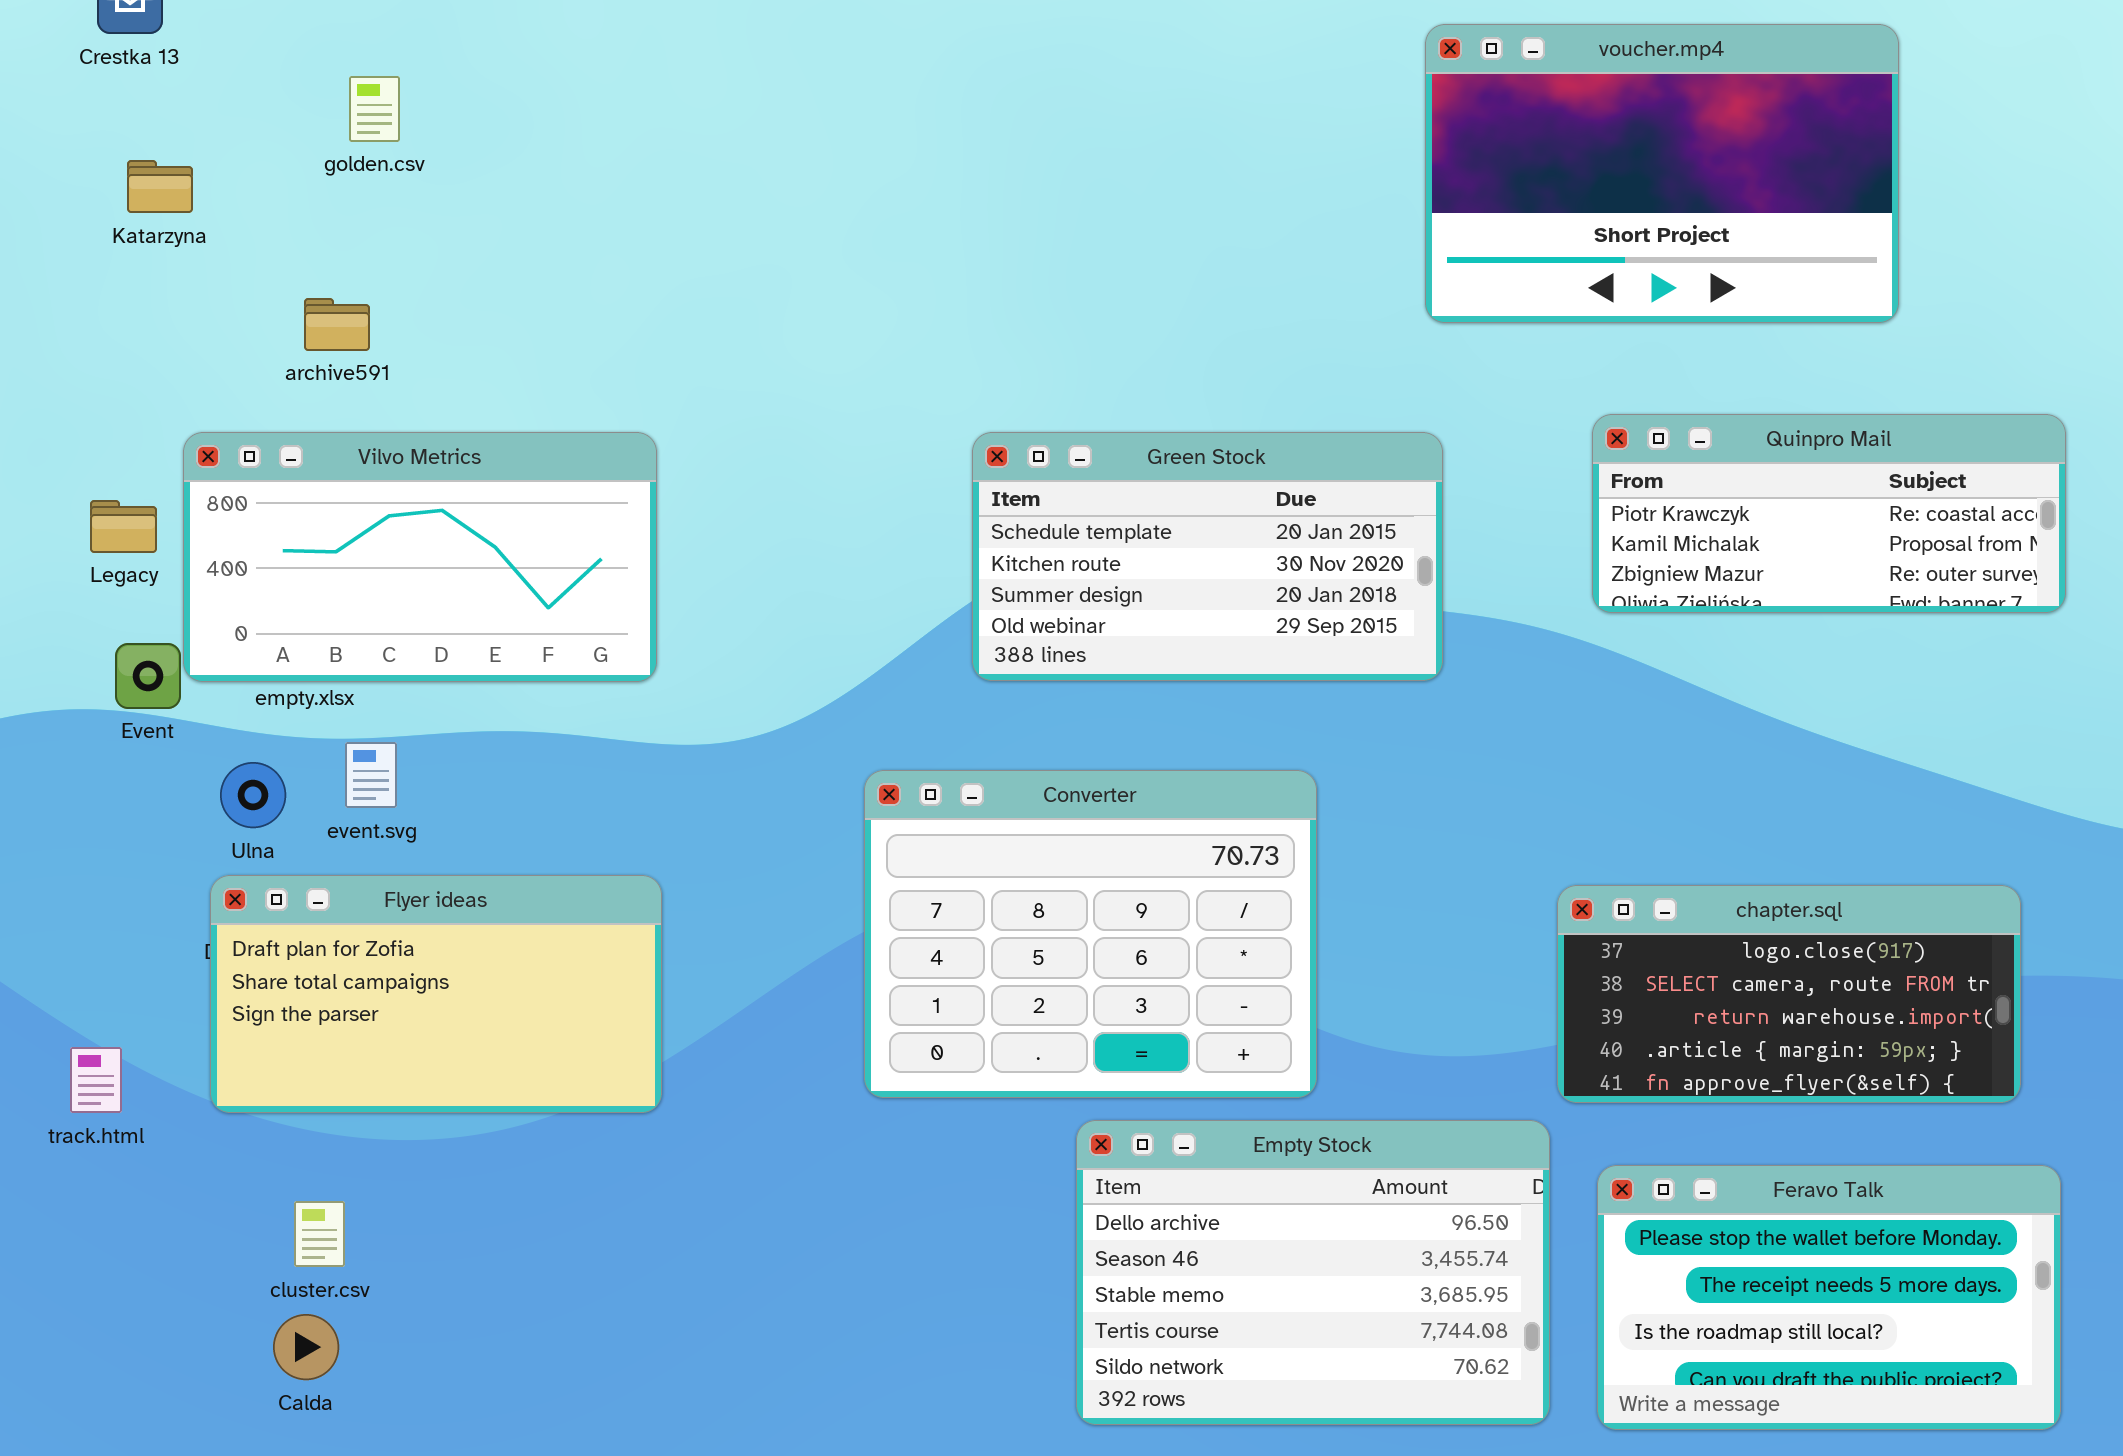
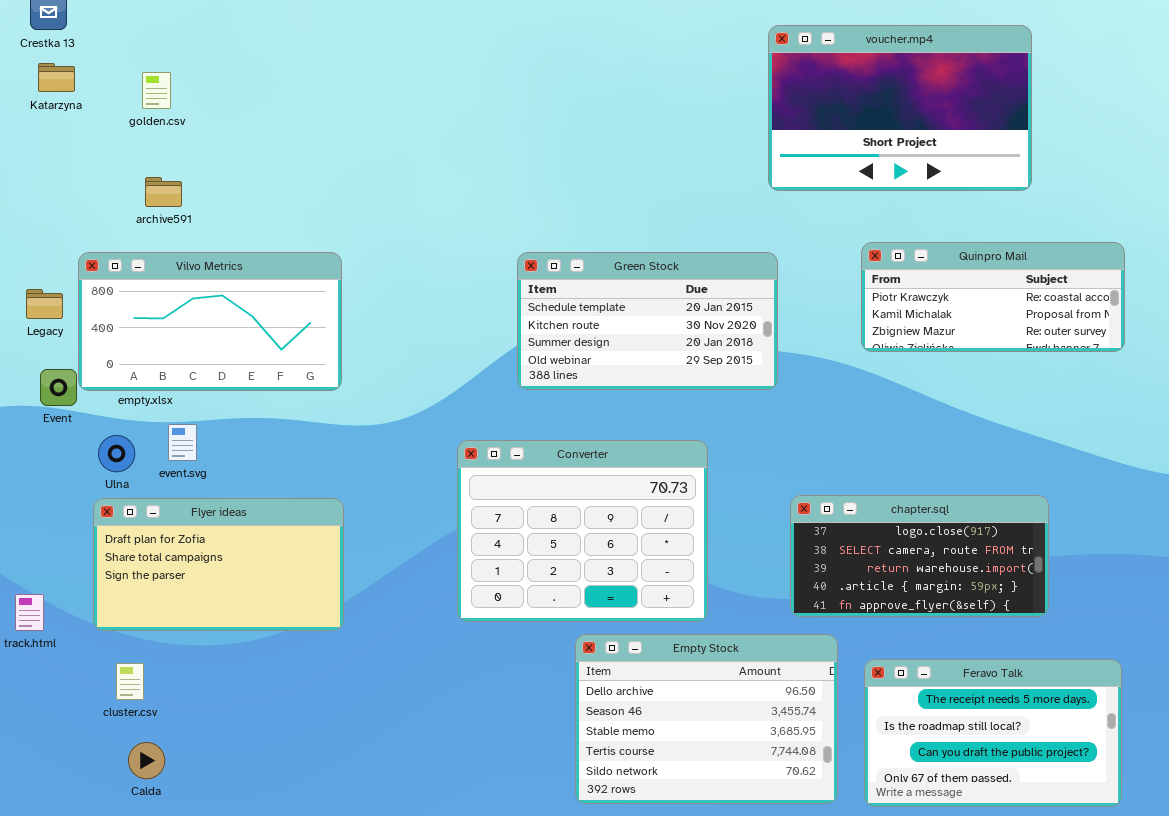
golden.csv: [349,76,400,142] -> [142,72,171,109], moved
Katarzyna: [127,160,193,213] -> [38,63,75,92], moved
chapter.sql: [1557,885,2021,1103] -> [790,495,1049,617], moved
Feravo Talk: [1597,1165,2061,1430] -> [864,659,1122,807], scrolled down 1 row
cluster.csv: [294,1201,345,1267] -> [116,663,144,700], moved

